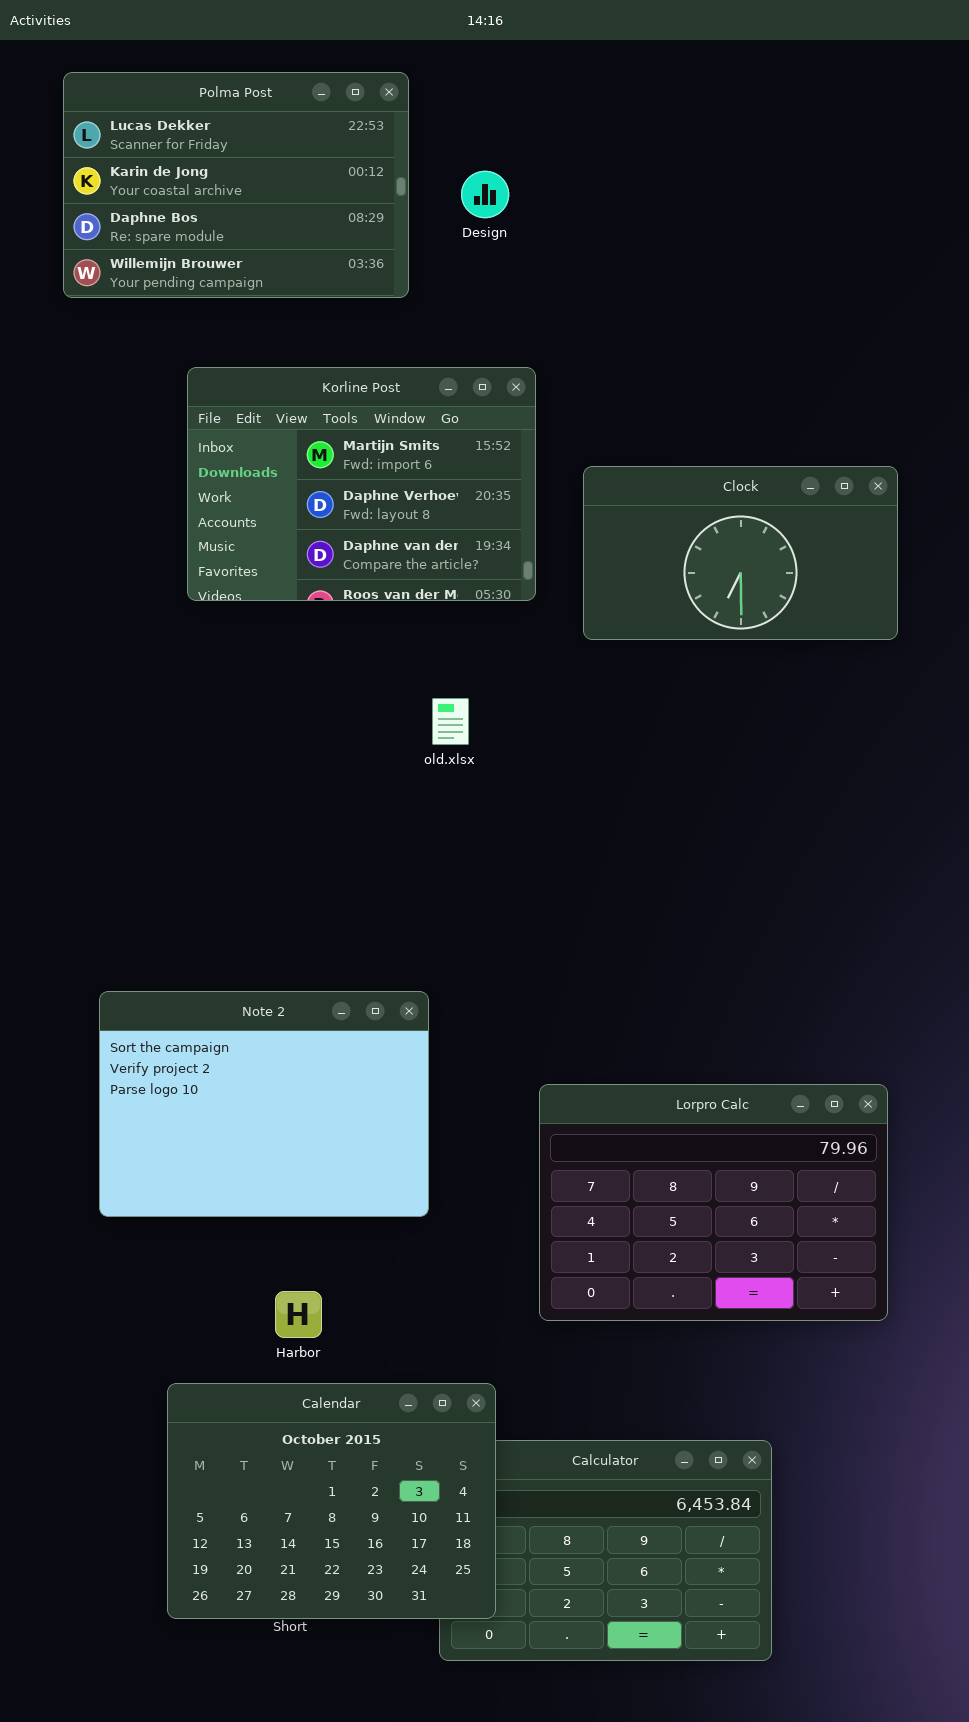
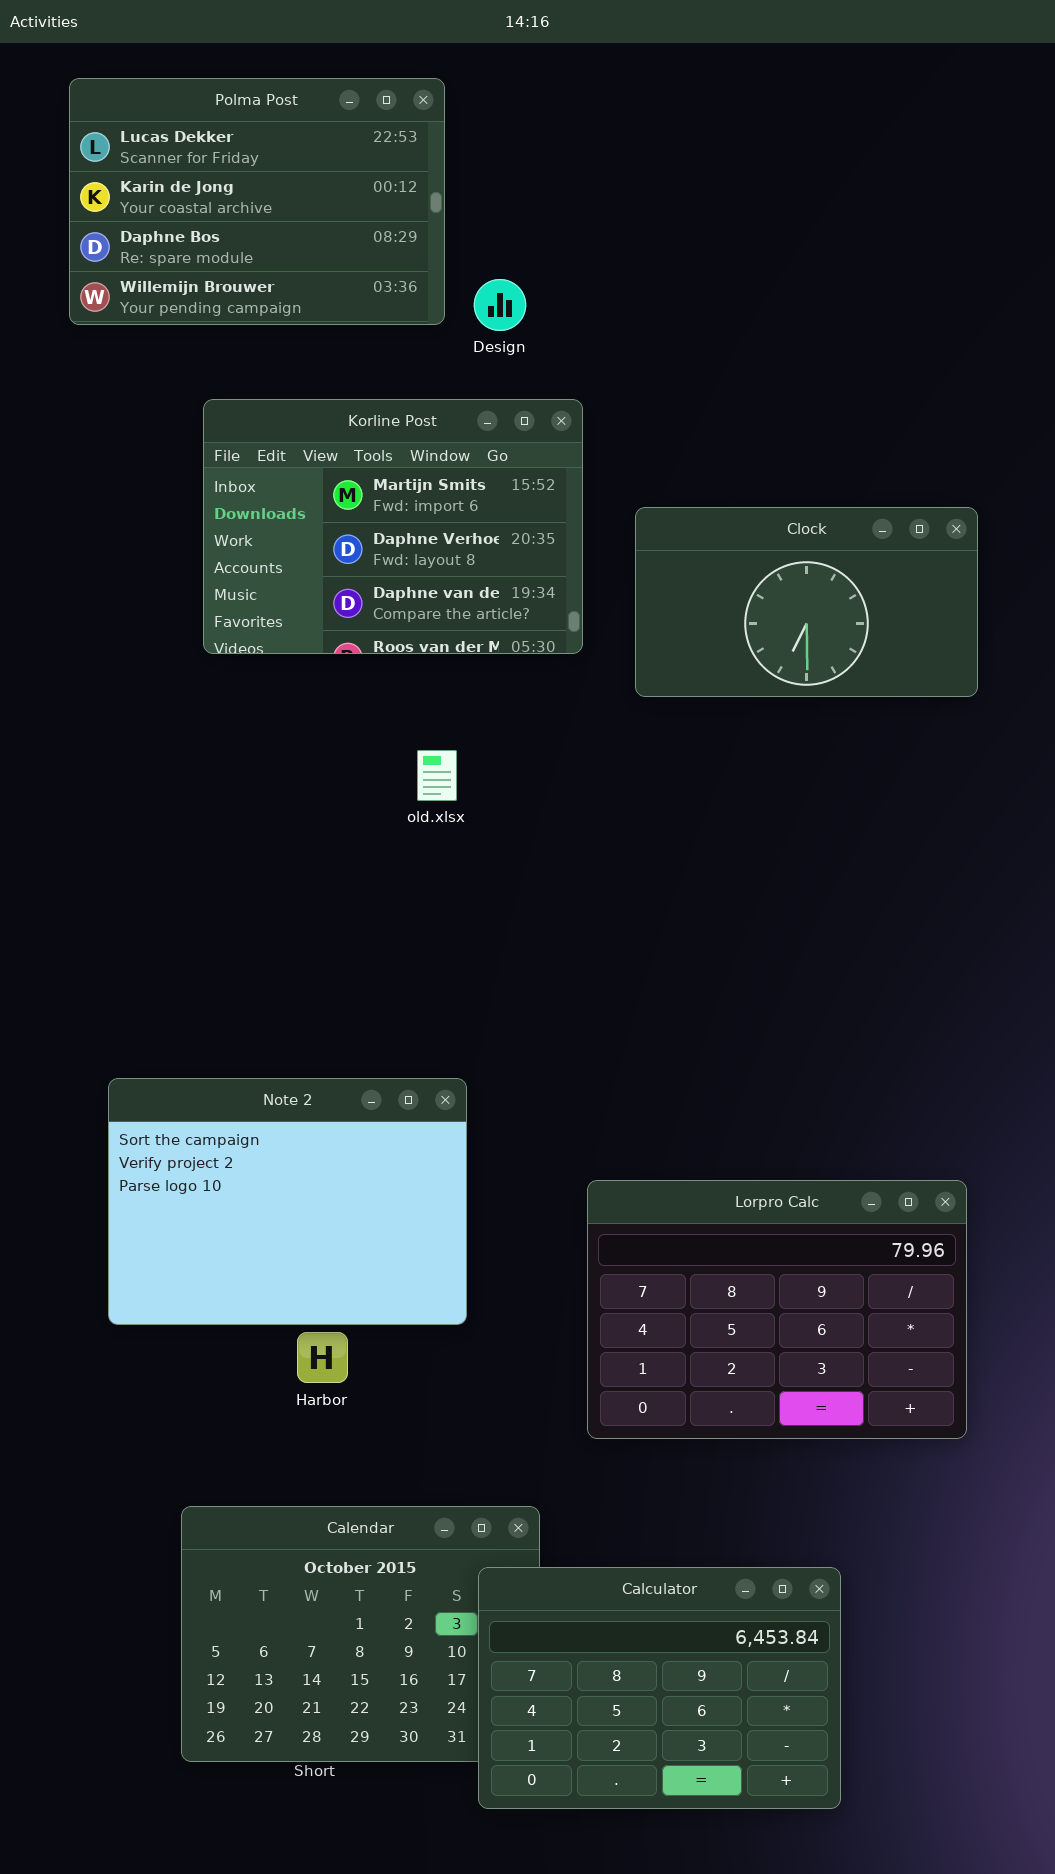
Design: [461,171,509,218] -> [474,279,526,331], moved
old.xlsx: [432,698,469,745] -> [417,750,457,801], moved
Harbor: [275,1291,322,1338] -> [297,1332,348,1383], moved
Calculator: [439,1440,772,1661] -> [478,1567,841,1809], raised

